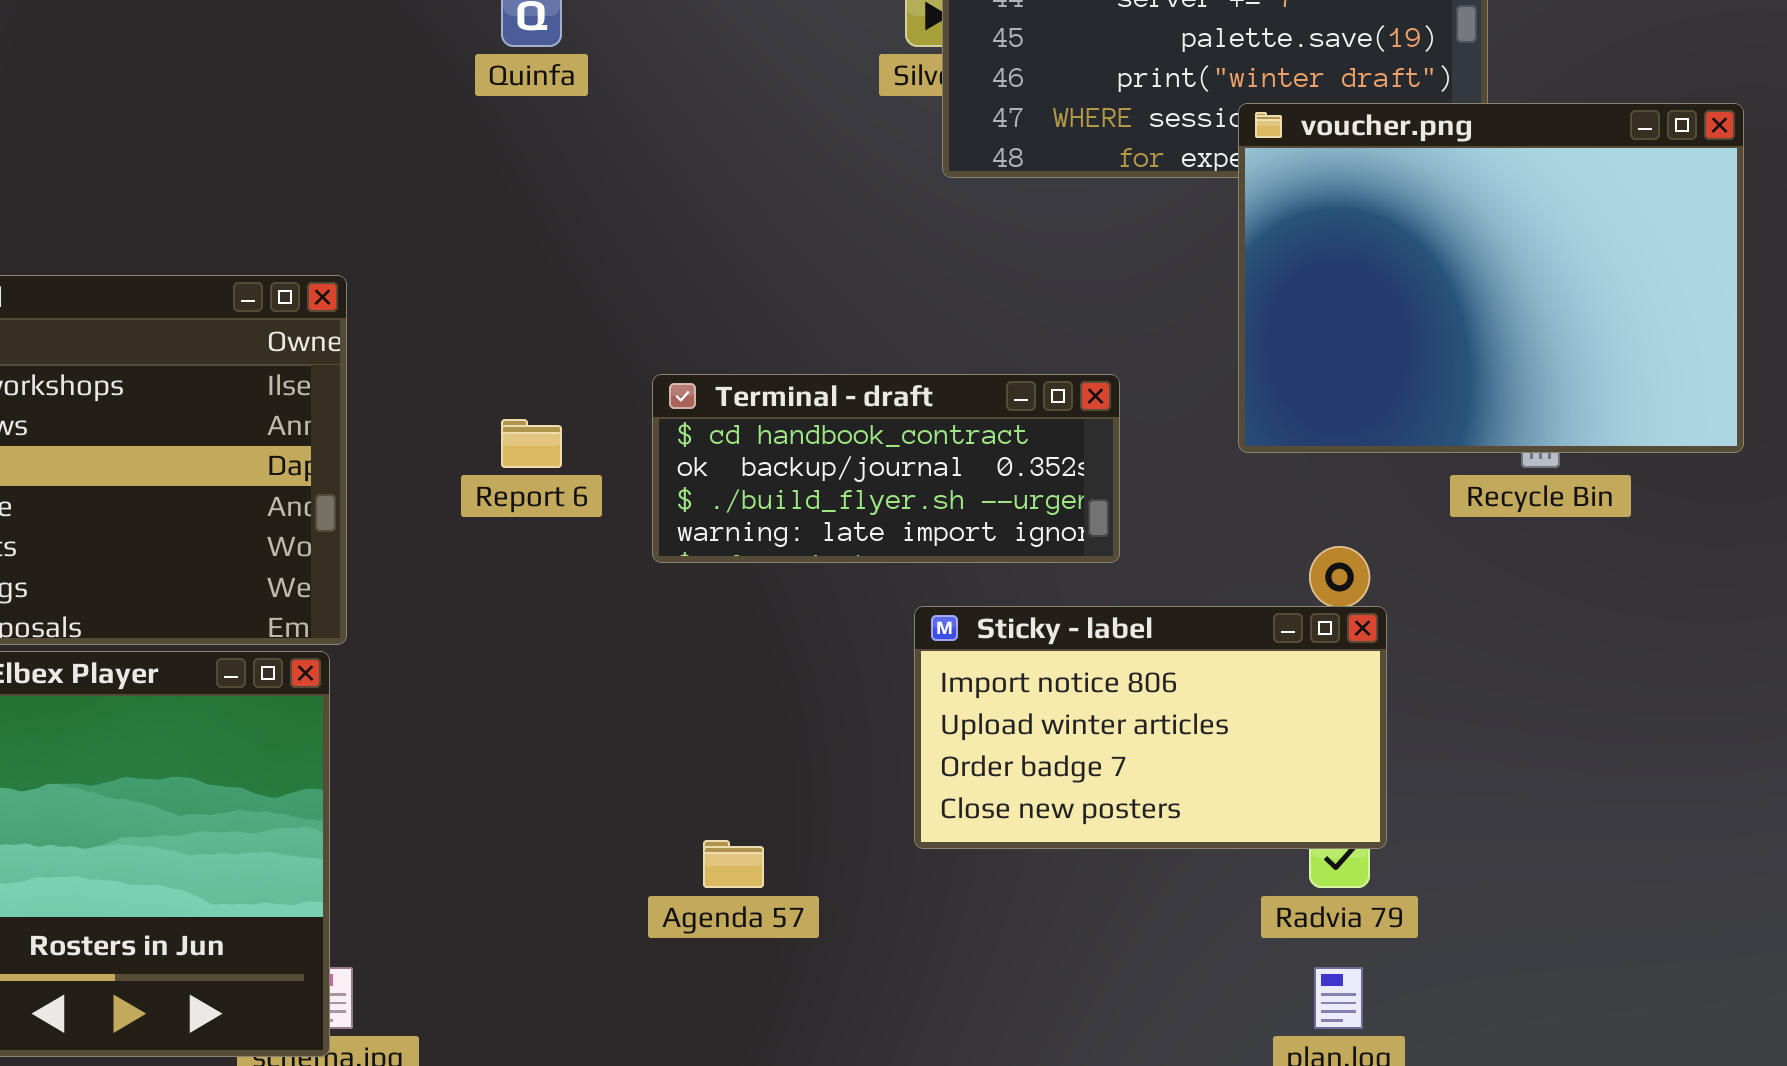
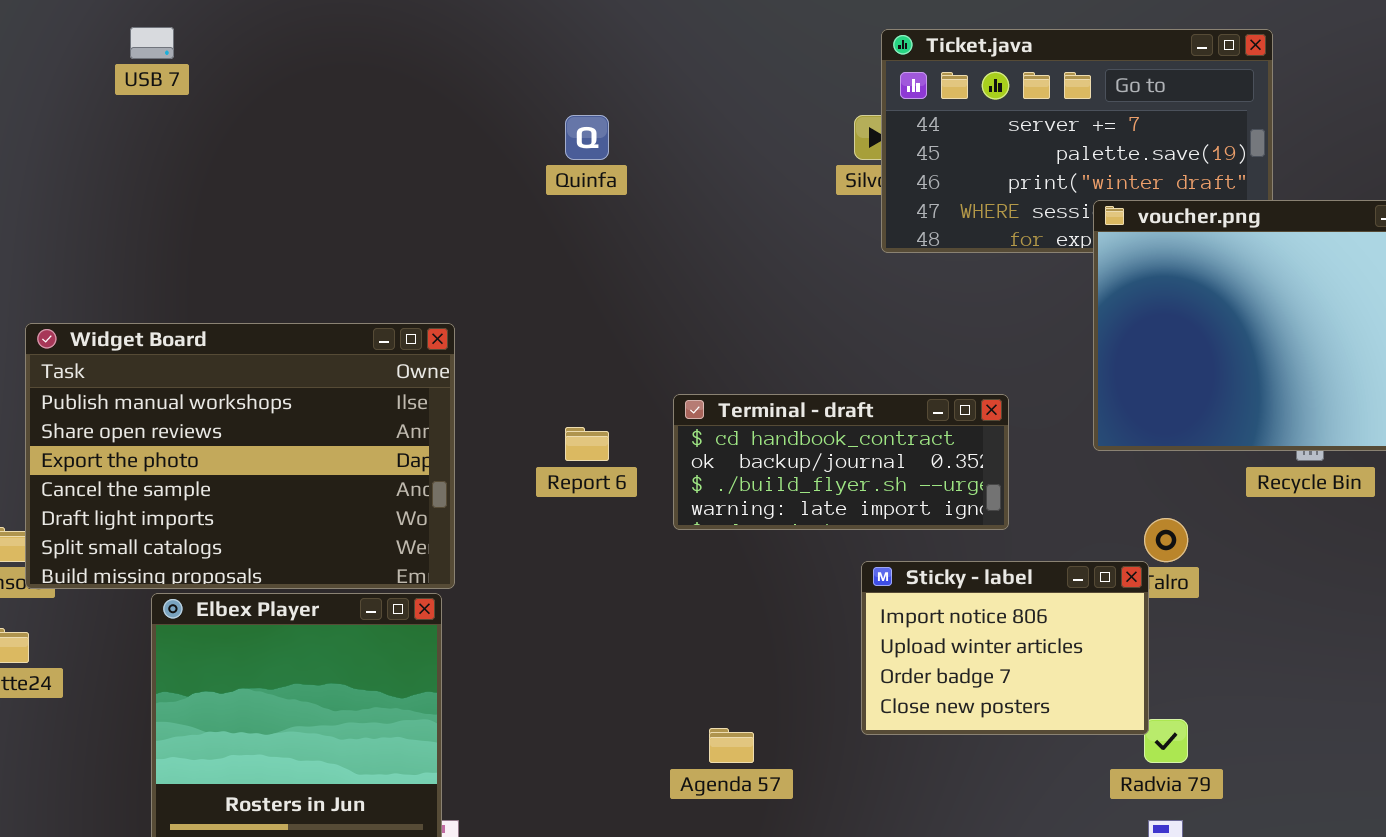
Sticky - label: [914,606,1387,849] -> [861,561,1149,735], resized

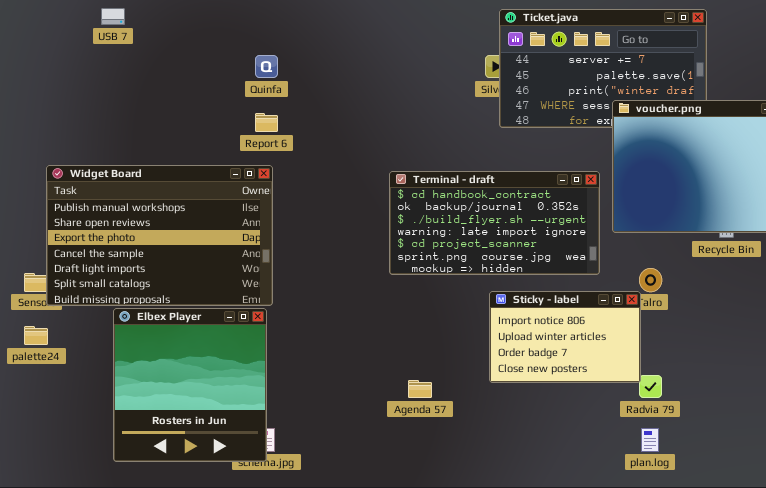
Quinfa: [565,115,609,160] -> [255,55,278,78], moved
Terminal - draft: [673,394,1009,530] -> [389,171,600,275], resized
Report 6: [565,427,609,461] -> [255,113,278,132], moved

